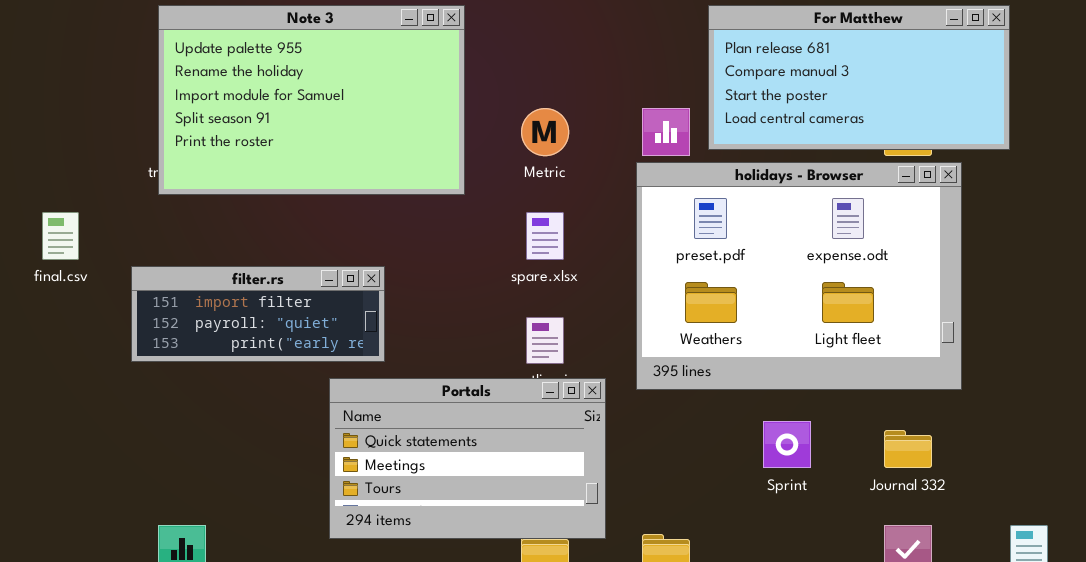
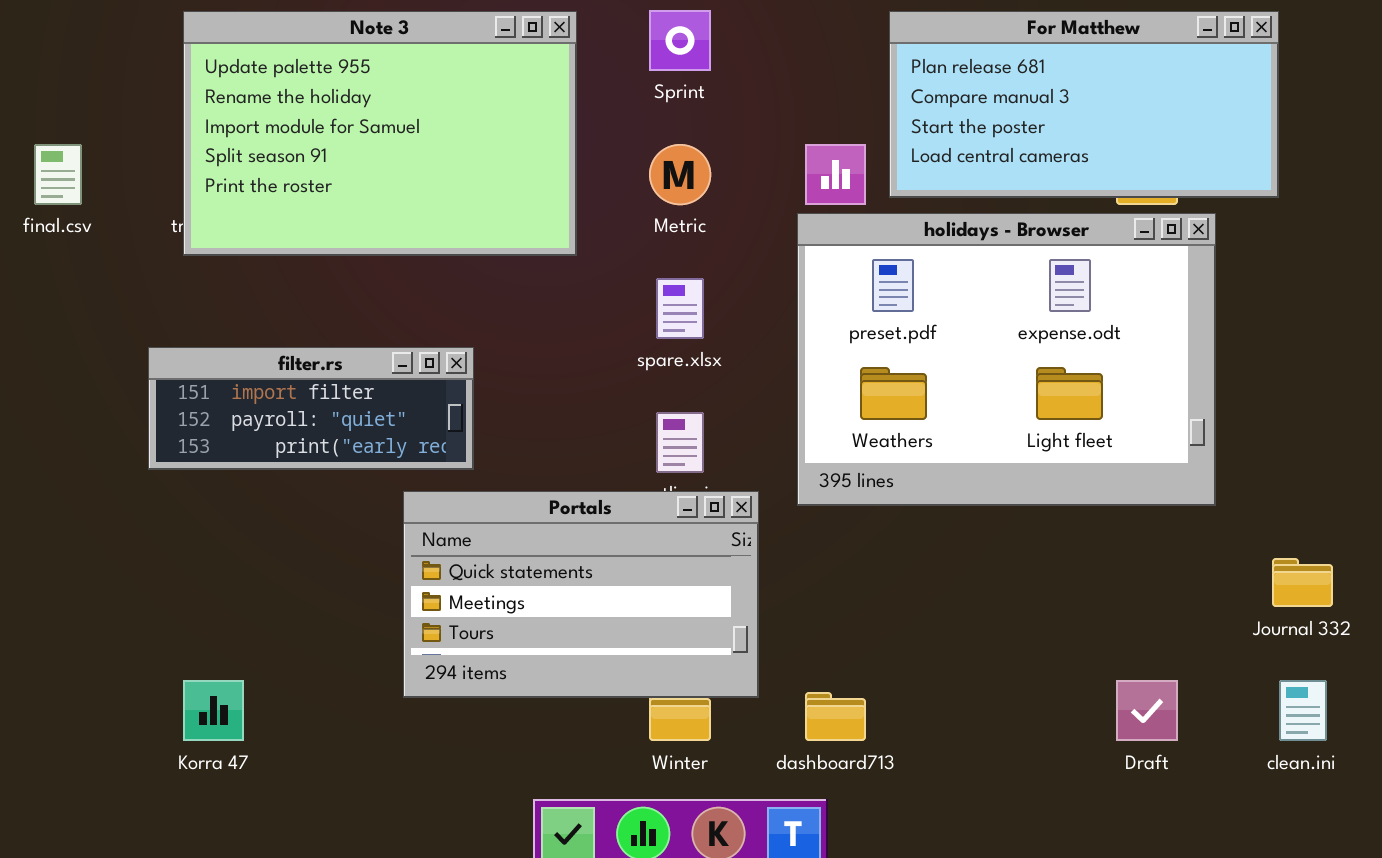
final.csv: [42,212,79,260] -> [34,144,82,205], moved
Sprint: [763,421,811,468] -> [649,10,711,71], moved
Journal 332: [884,430,932,468] -> [1272,558,1333,607], moved

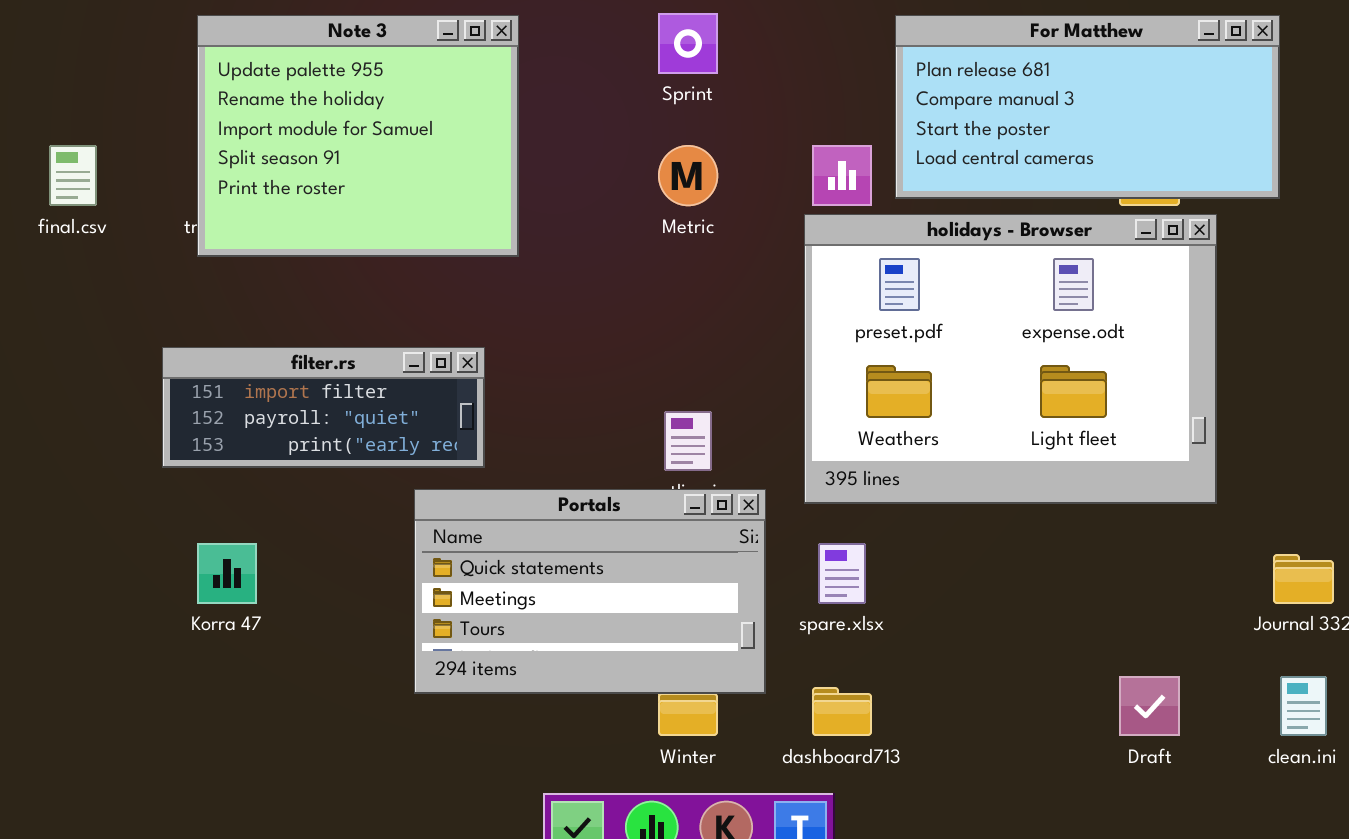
Note 3: [183,11,577,256] -> [197,15,519,257], resized
spare.xlsx: [656,278,704,339] -> [818,543,866,604], moved
Korra 47: [183,680,244,741] -> [197,543,257,604], moved

